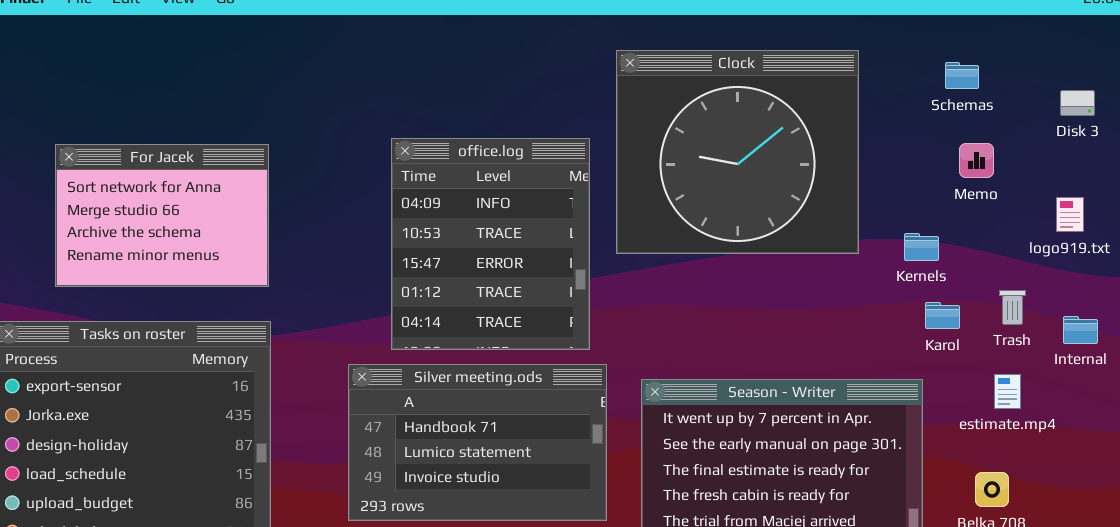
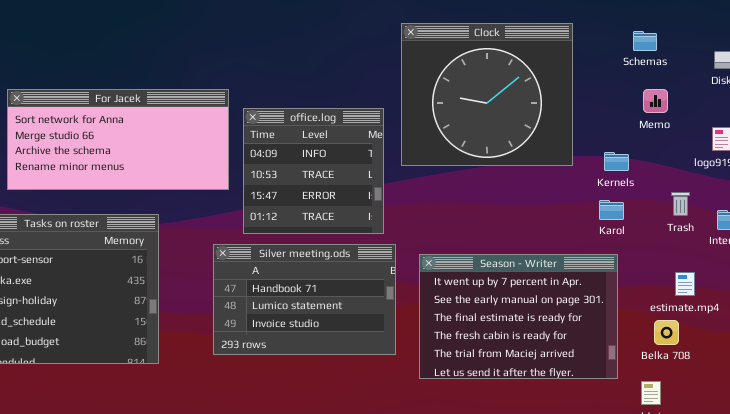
office.log: [391,138,590,350] -> [243,108,384,234], resized
For Jacek: [55,144,269,287] -> [7,89,229,190], resized
Karol: [925,302,960,329] -> [599,200,624,220], moved
estimate.mp4: [994,374,1021,409] -> [675,272,695,296], moved

